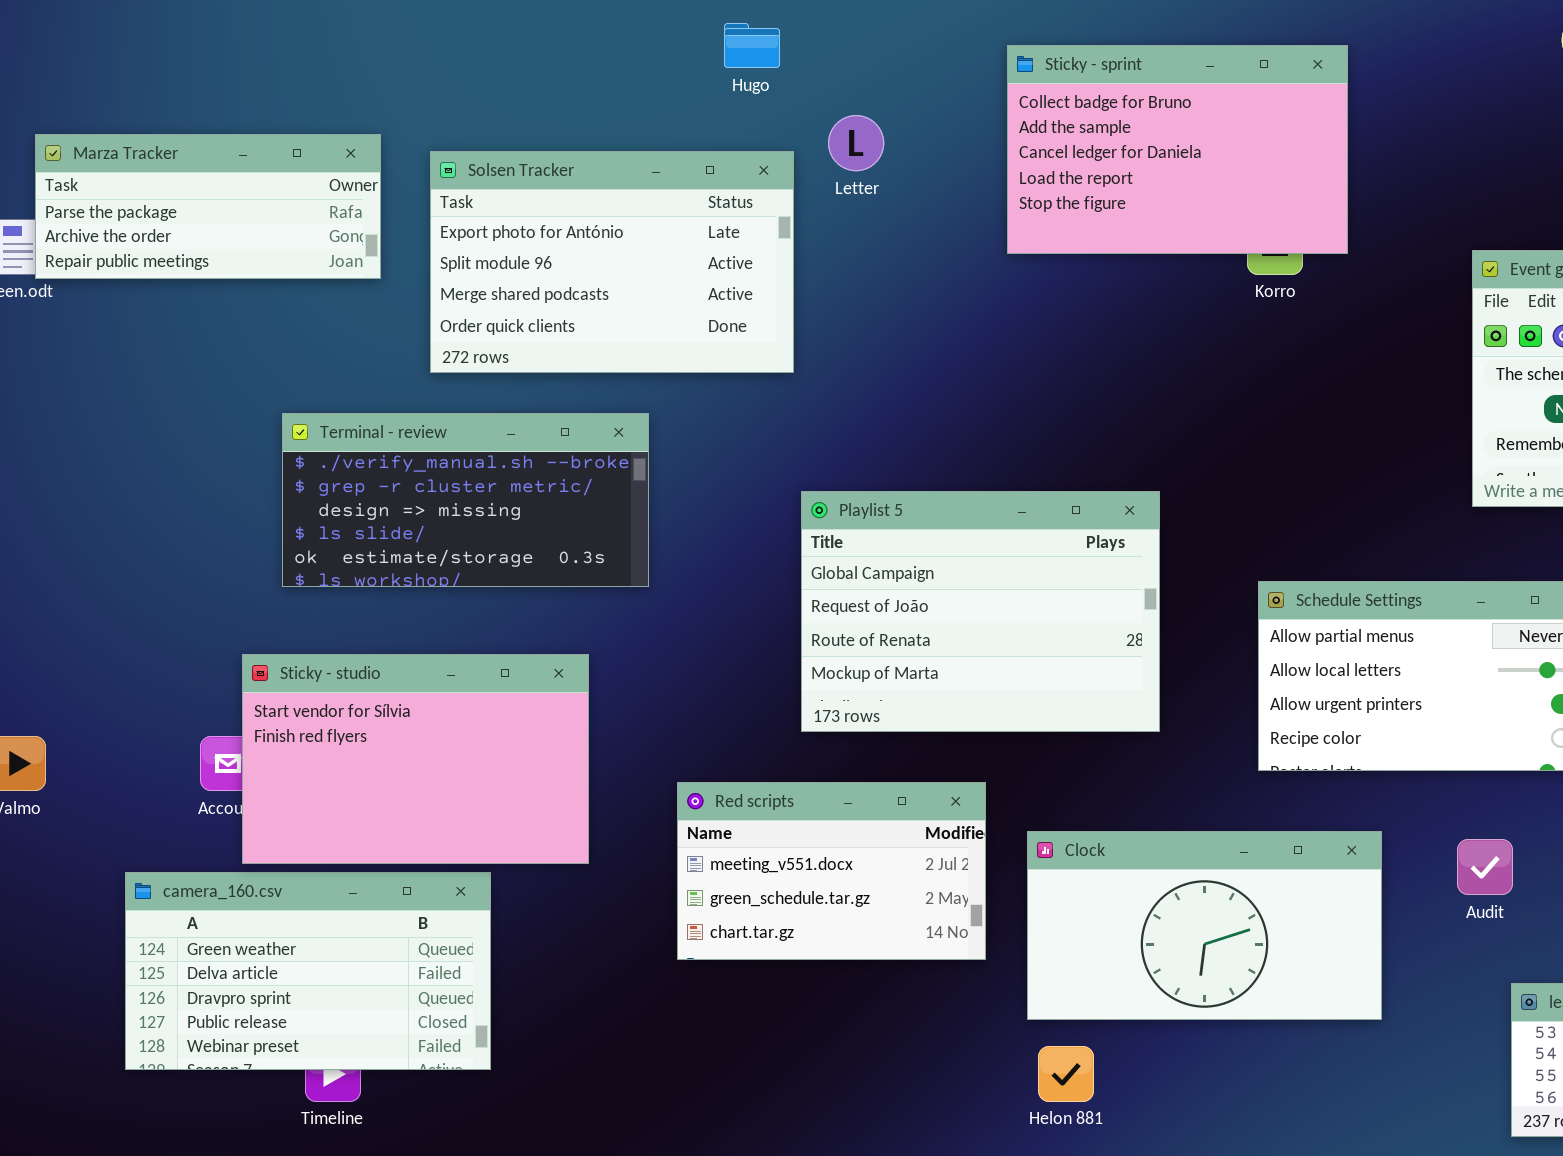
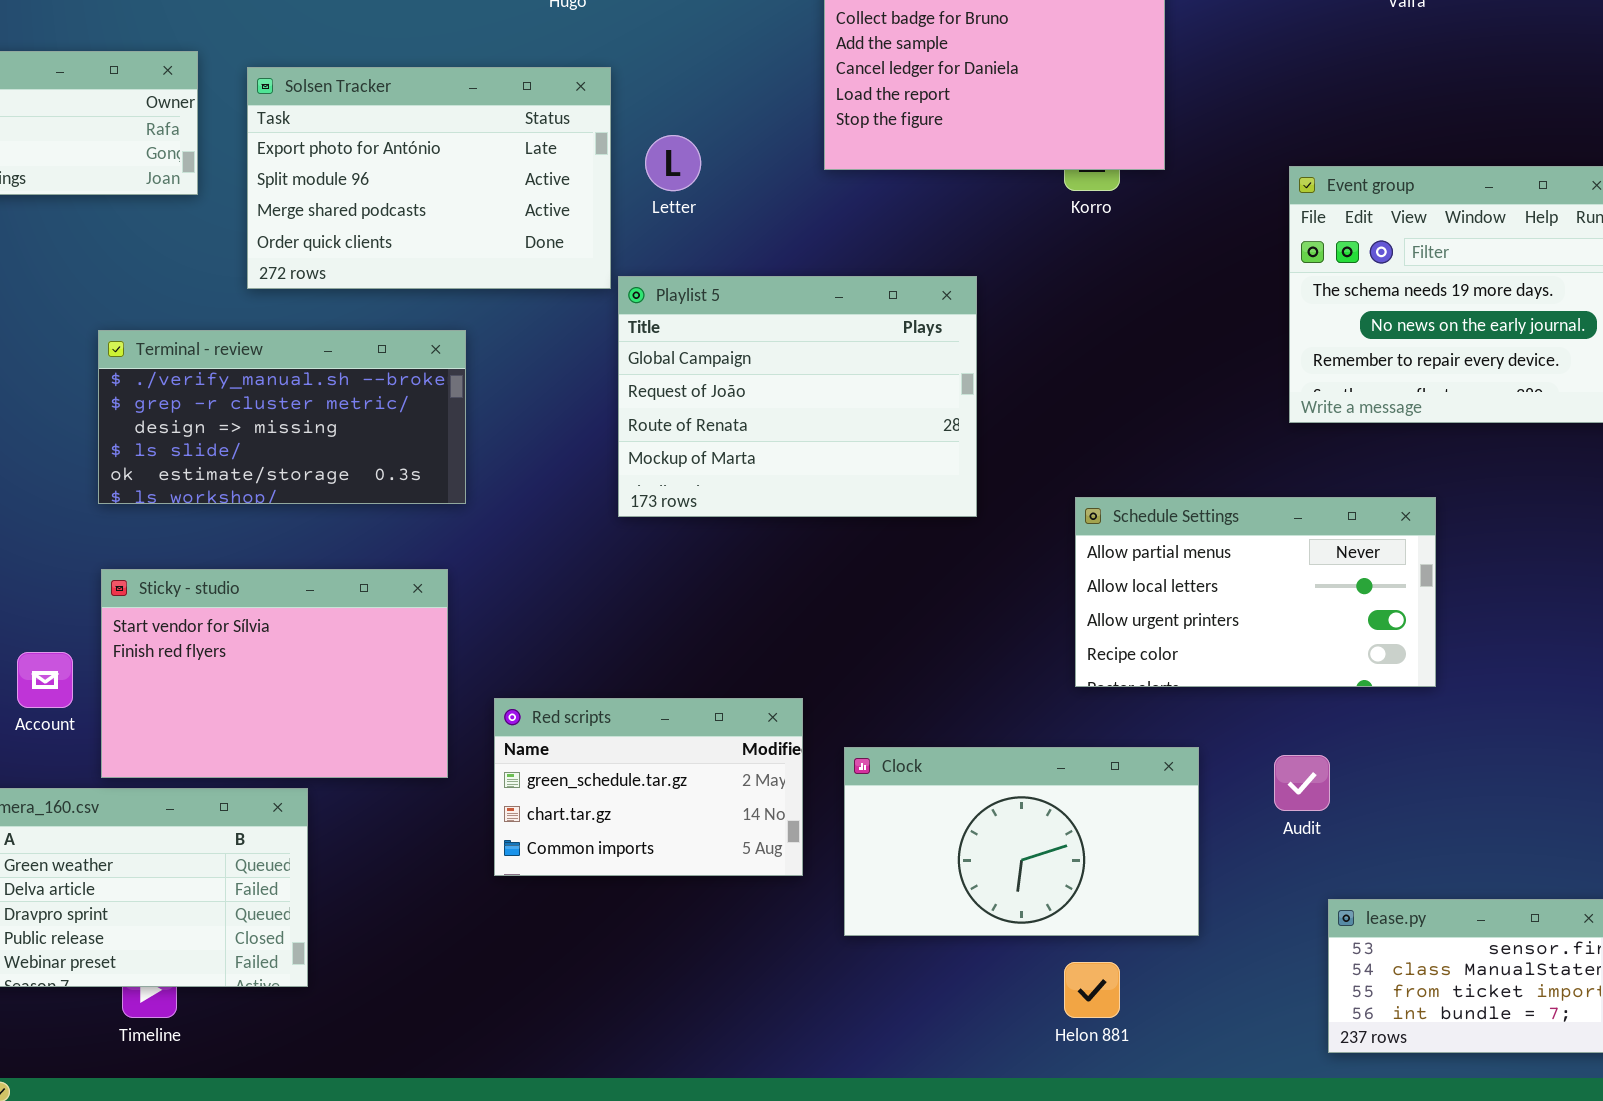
Letter: [828,115,884,171] -> [645,135,701,191], moved
Playlist 5: [801,491,1160,732] -> [618,276,977,517], moved
Sticky - studio: [242,654,589,864] -> [101,569,448,778], moved
Red scripts: [677,782,986,960] -> [494,698,803,876], scrolled down 1 row
Helon 881: [1038,1046,1094,1102] -> [1064,962,1120,1018], moved

